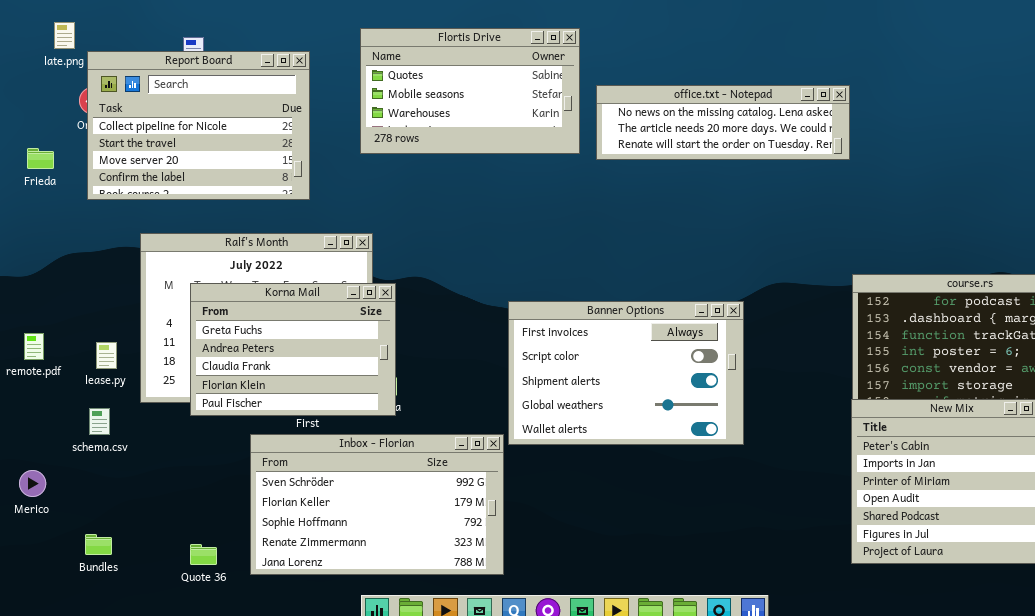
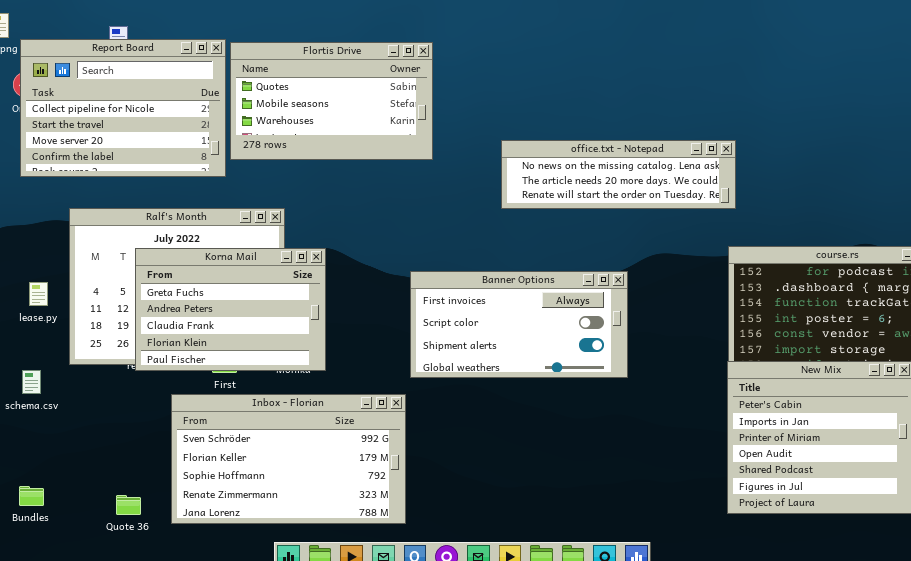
Flortis Drive: [360,28,580,154] -> [230,42,433,160], moved
office.txt - Notepad: [596,85,850,160] -> [501,140,736,209], moved
Korna Mail: [190,283,396,416] -> [135,248,326,371], moved
Banner Options: [508,301,744,445] -> [410,271,628,378], resized
lease.py: [96,342,117,369] -> [29,282,48,306], moved

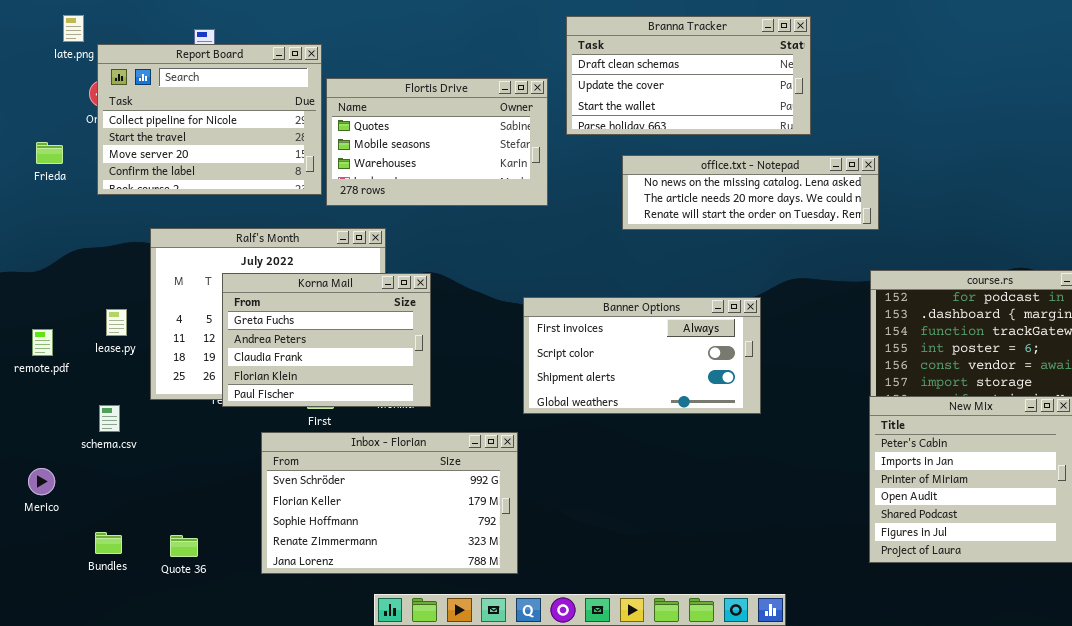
Branna Tracker: none -> [566,16,811,135], opened
Flortis Drive: [230,42,433,160] -> [326,78,548,206], moved
Quote 36: [116,495,141,515] -> [170,535,198,557], moved

